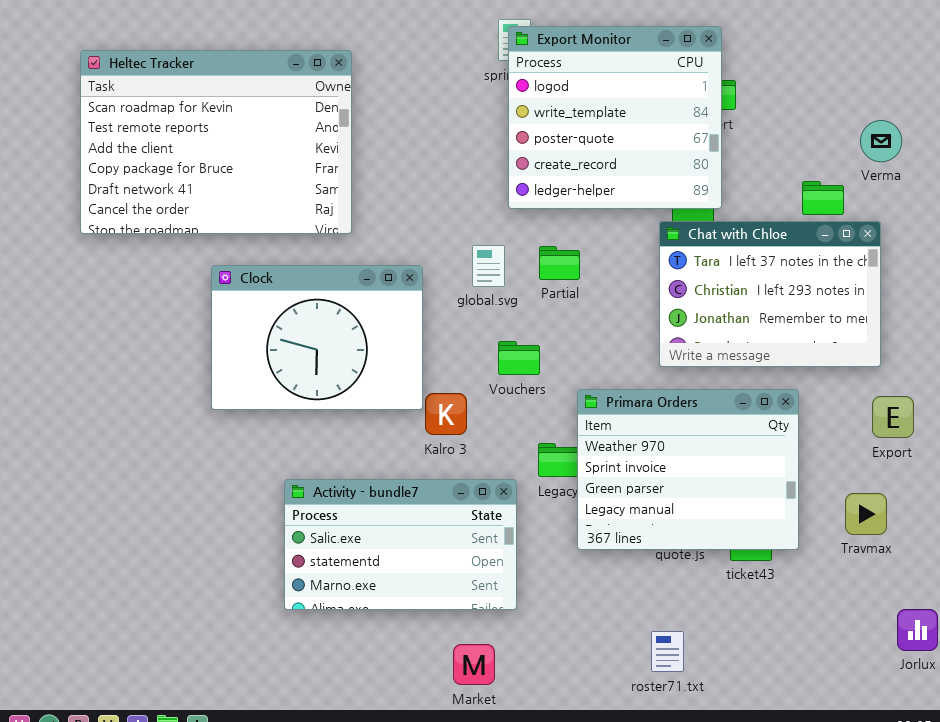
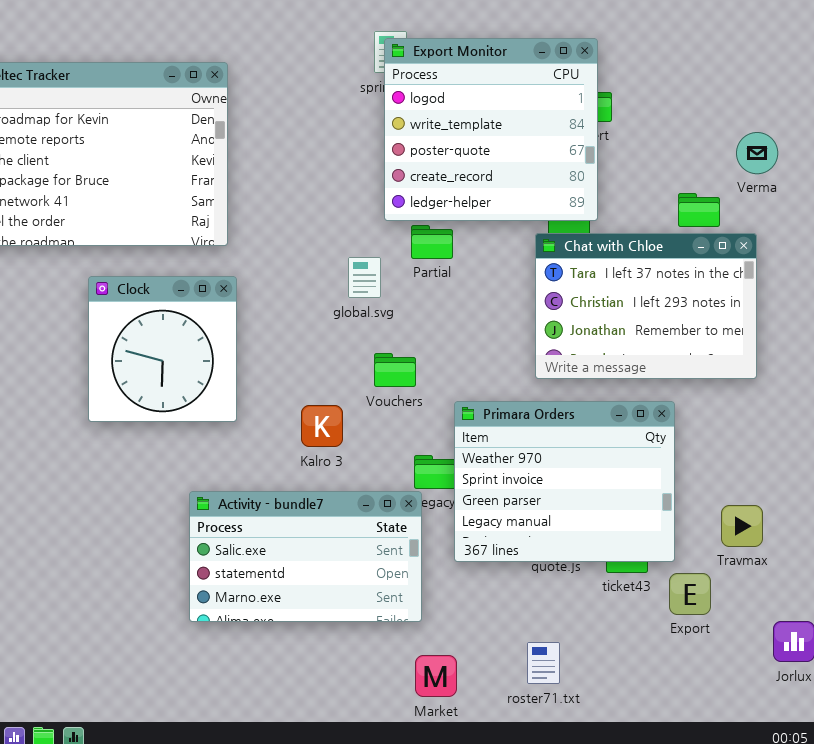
Partial: [539,246,580,280] -> [411,225,453,259], moved
Clock: [211,265,423,410] -> [88,276,237,422], resized
Export: [872,396,914,438] -> [669,573,711,615], moved
Activity - bundle7: [284,479,517,610] -> [189,491,422,622], moved
Market: [453,644,495,685] -> [415,655,457,697], moved

